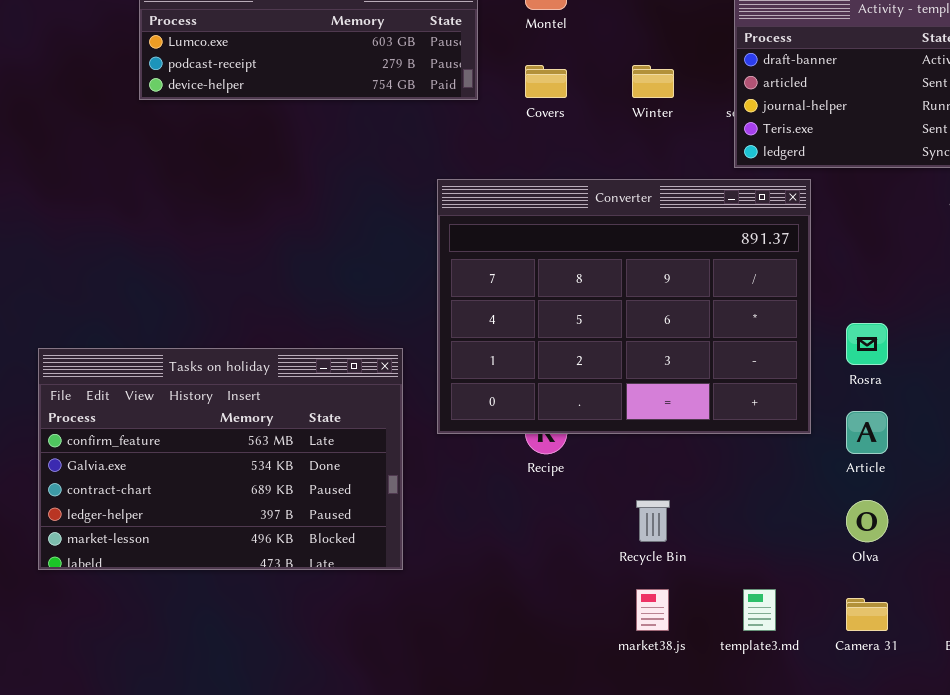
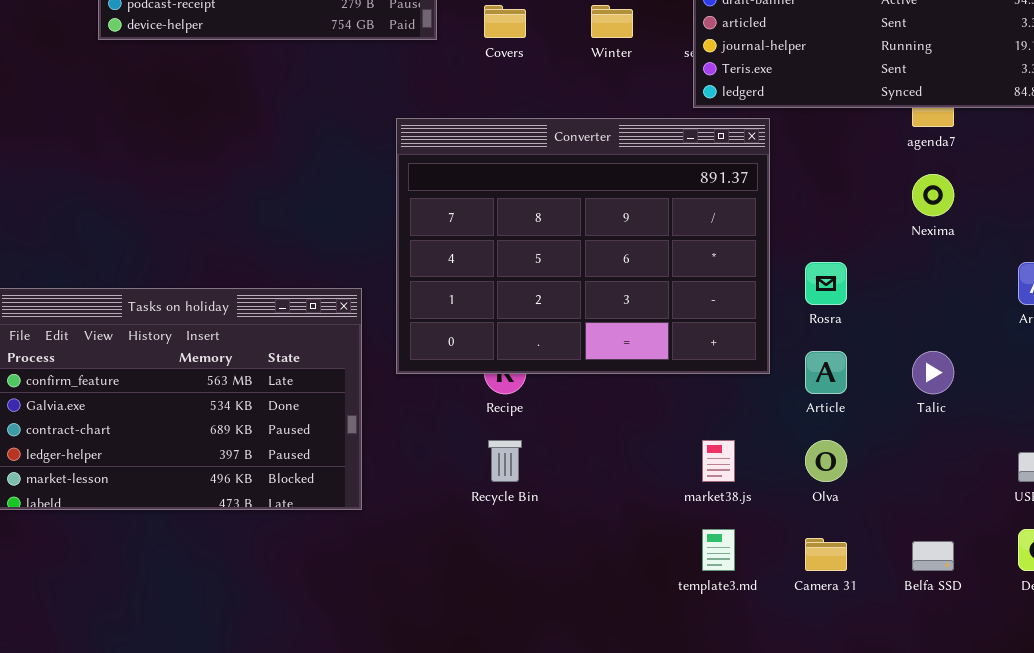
Recycle Bin: [636,500,670,542] -> [488,440,522,482], moved
market38.js: [636,589,669,631] -> [702,440,735,482], moved

